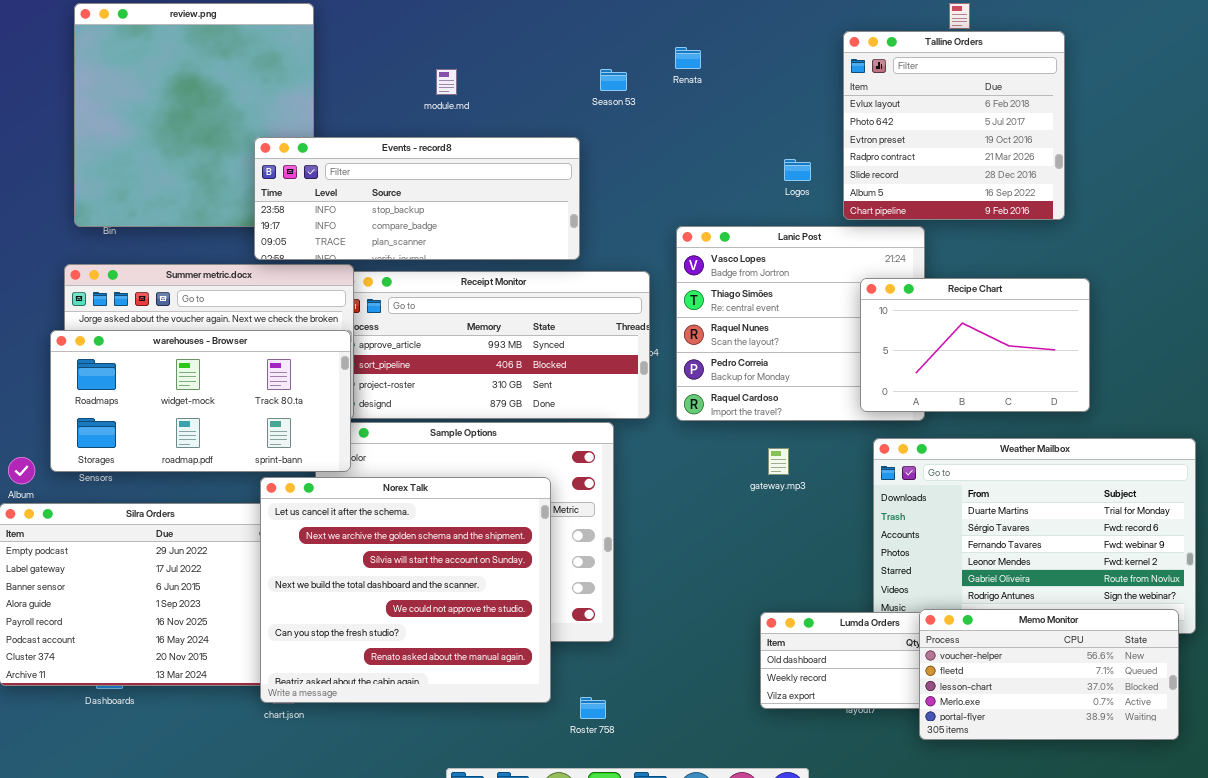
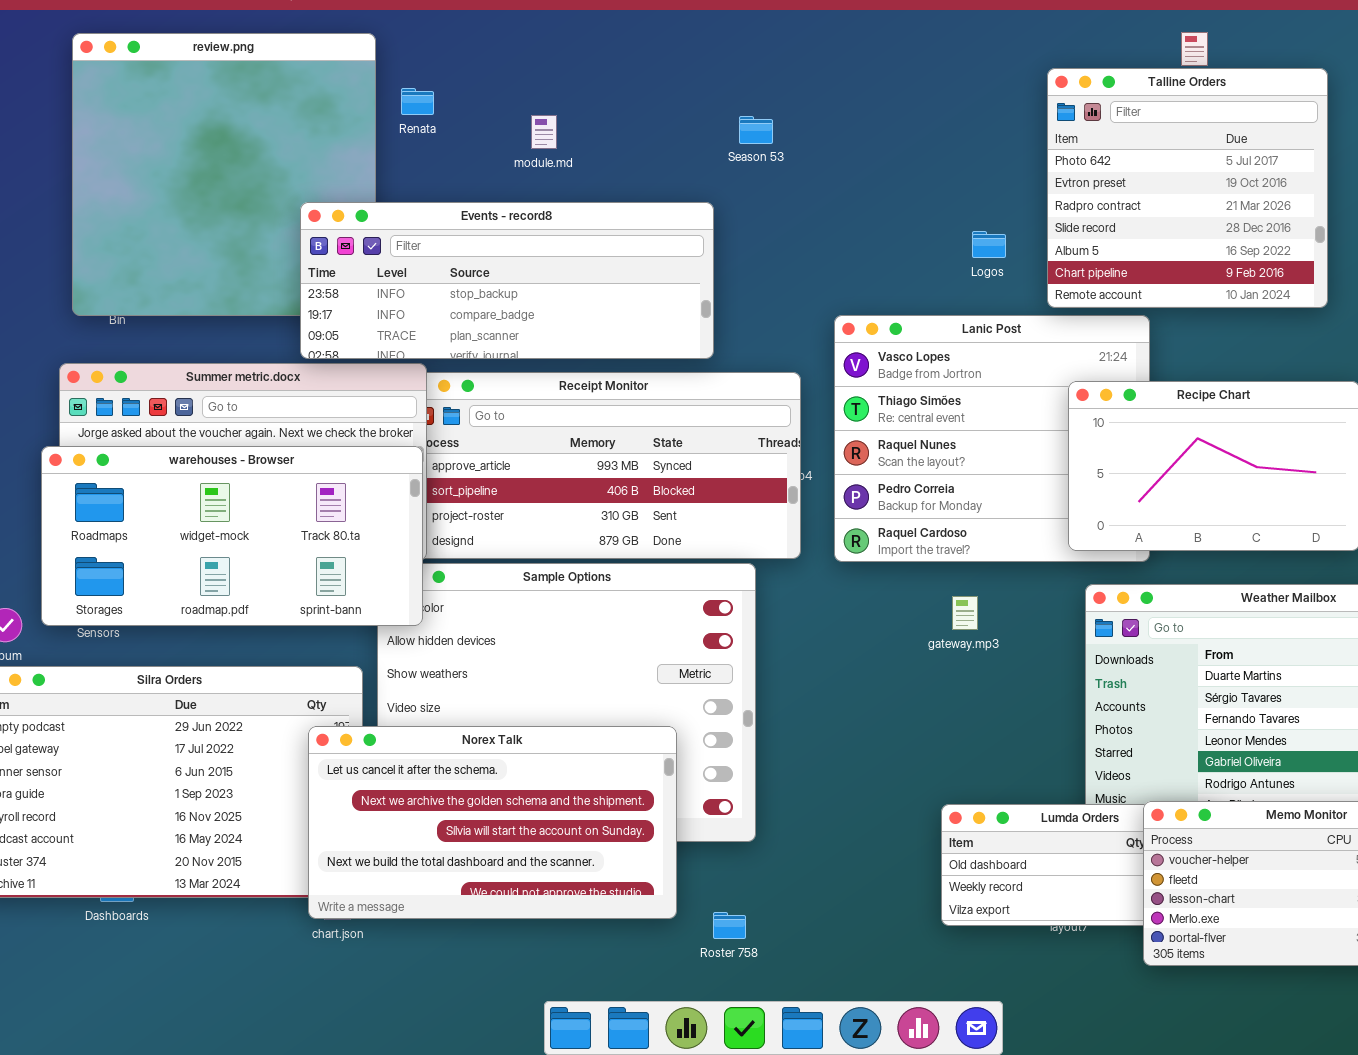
Talline Orders: [843,31,1065,220] -> [1047,68,1328,308], scrolled down 1 row
Renata: [675,47,701,69] -> [401,88,434,115], moved
Norex Talk: [260,477,551,703] -> [308,726,677,919], resized

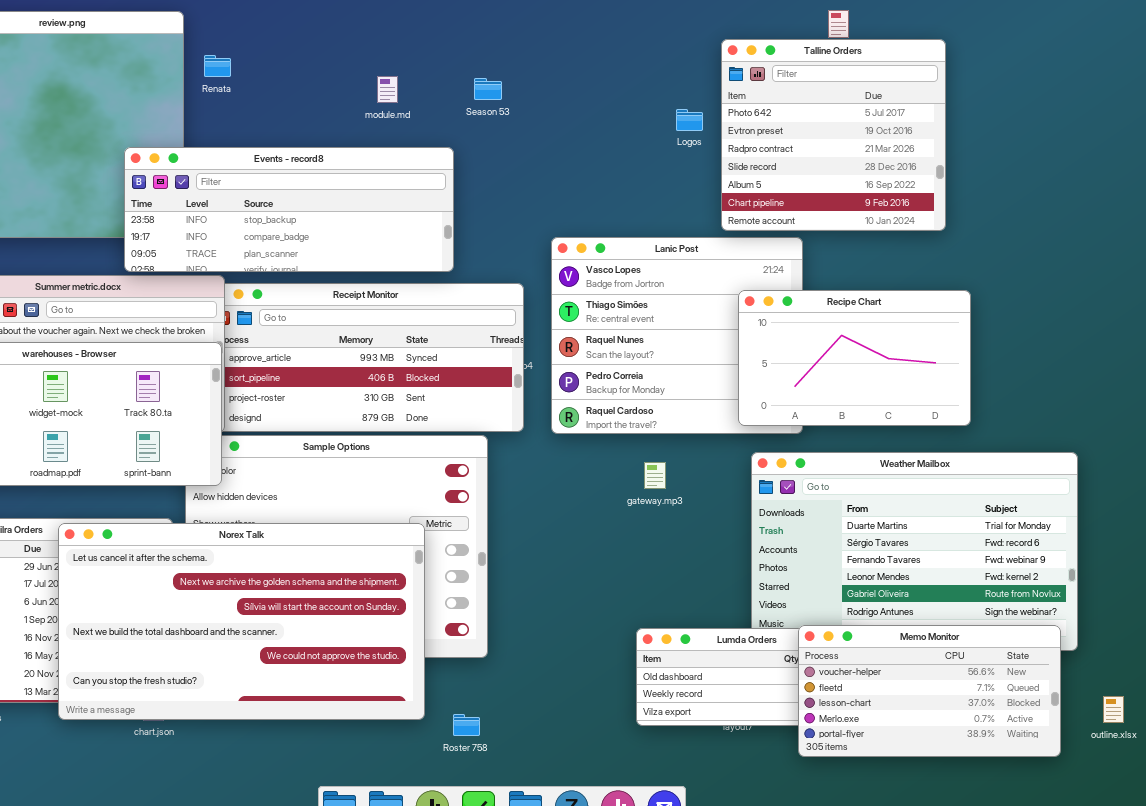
module.md: [531,115,557,149] -> [377,76,398,103], moved
Logos: [972,231,1006,258] -> [676,109,703,131], moved
Norex Talk: [308,726,677,919] -> [58,523,425,720], resized

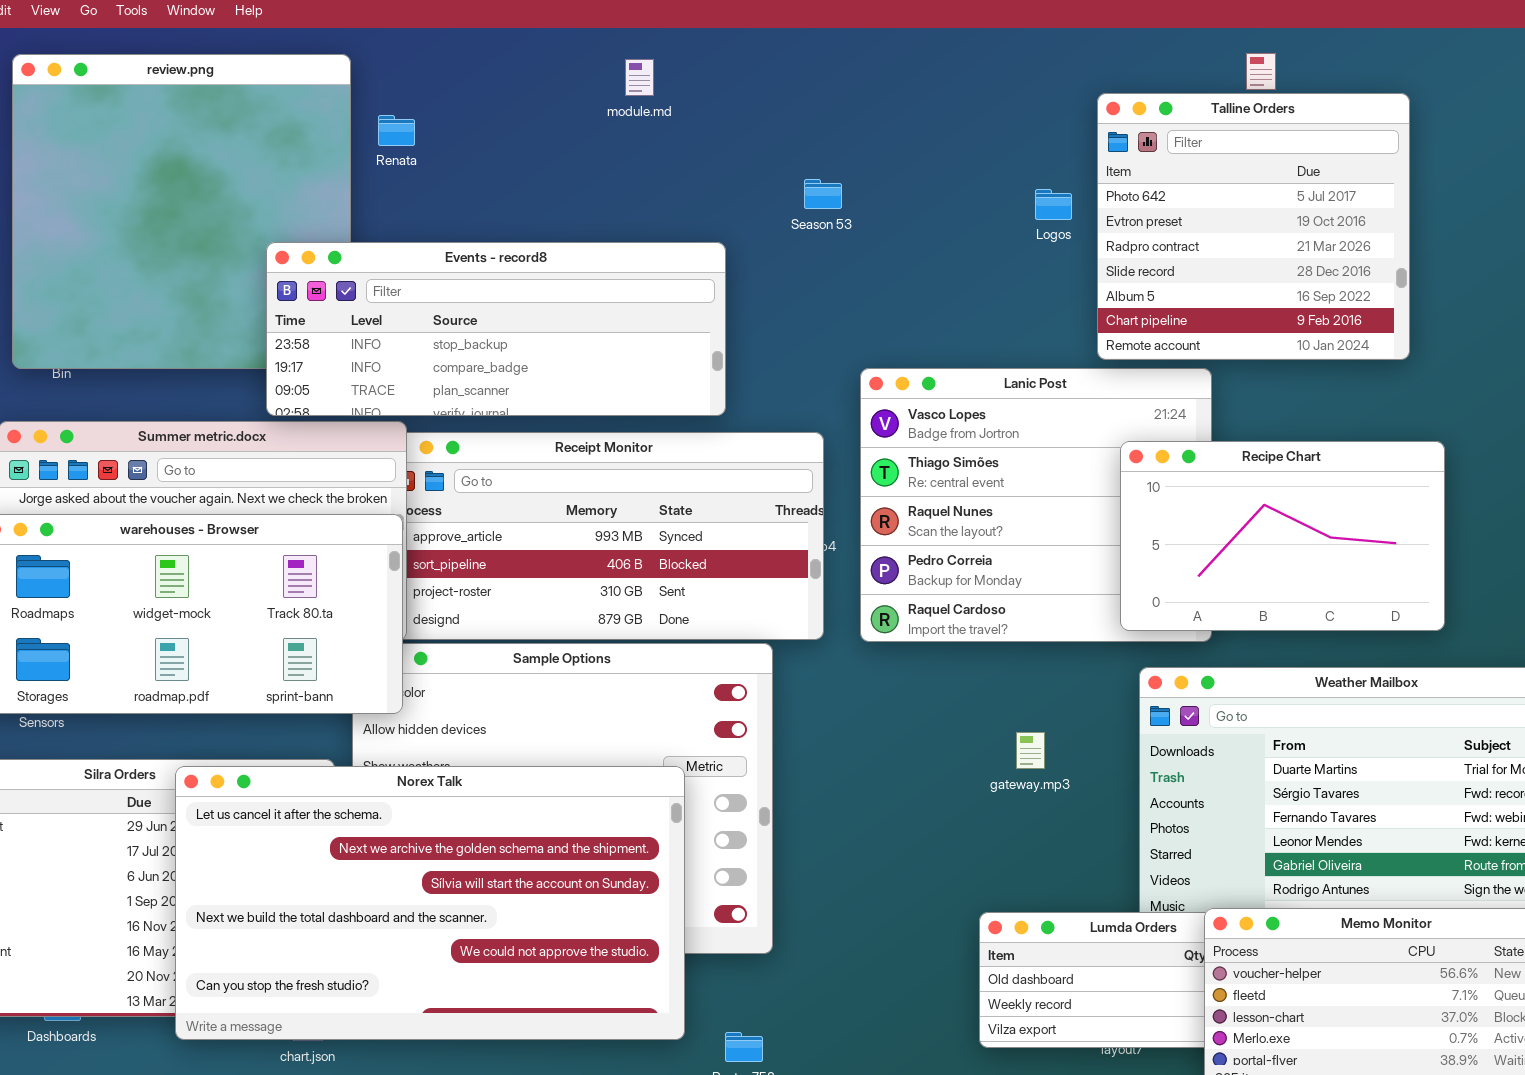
module.md: [377,76,398,103] -> [625,59,654,96], moved
Season 53: [474,78,502,100] -> [804,179,842,209], moved
gateway.mp3: [644,462,666,489] -> [1016,732,1045,769], moved

